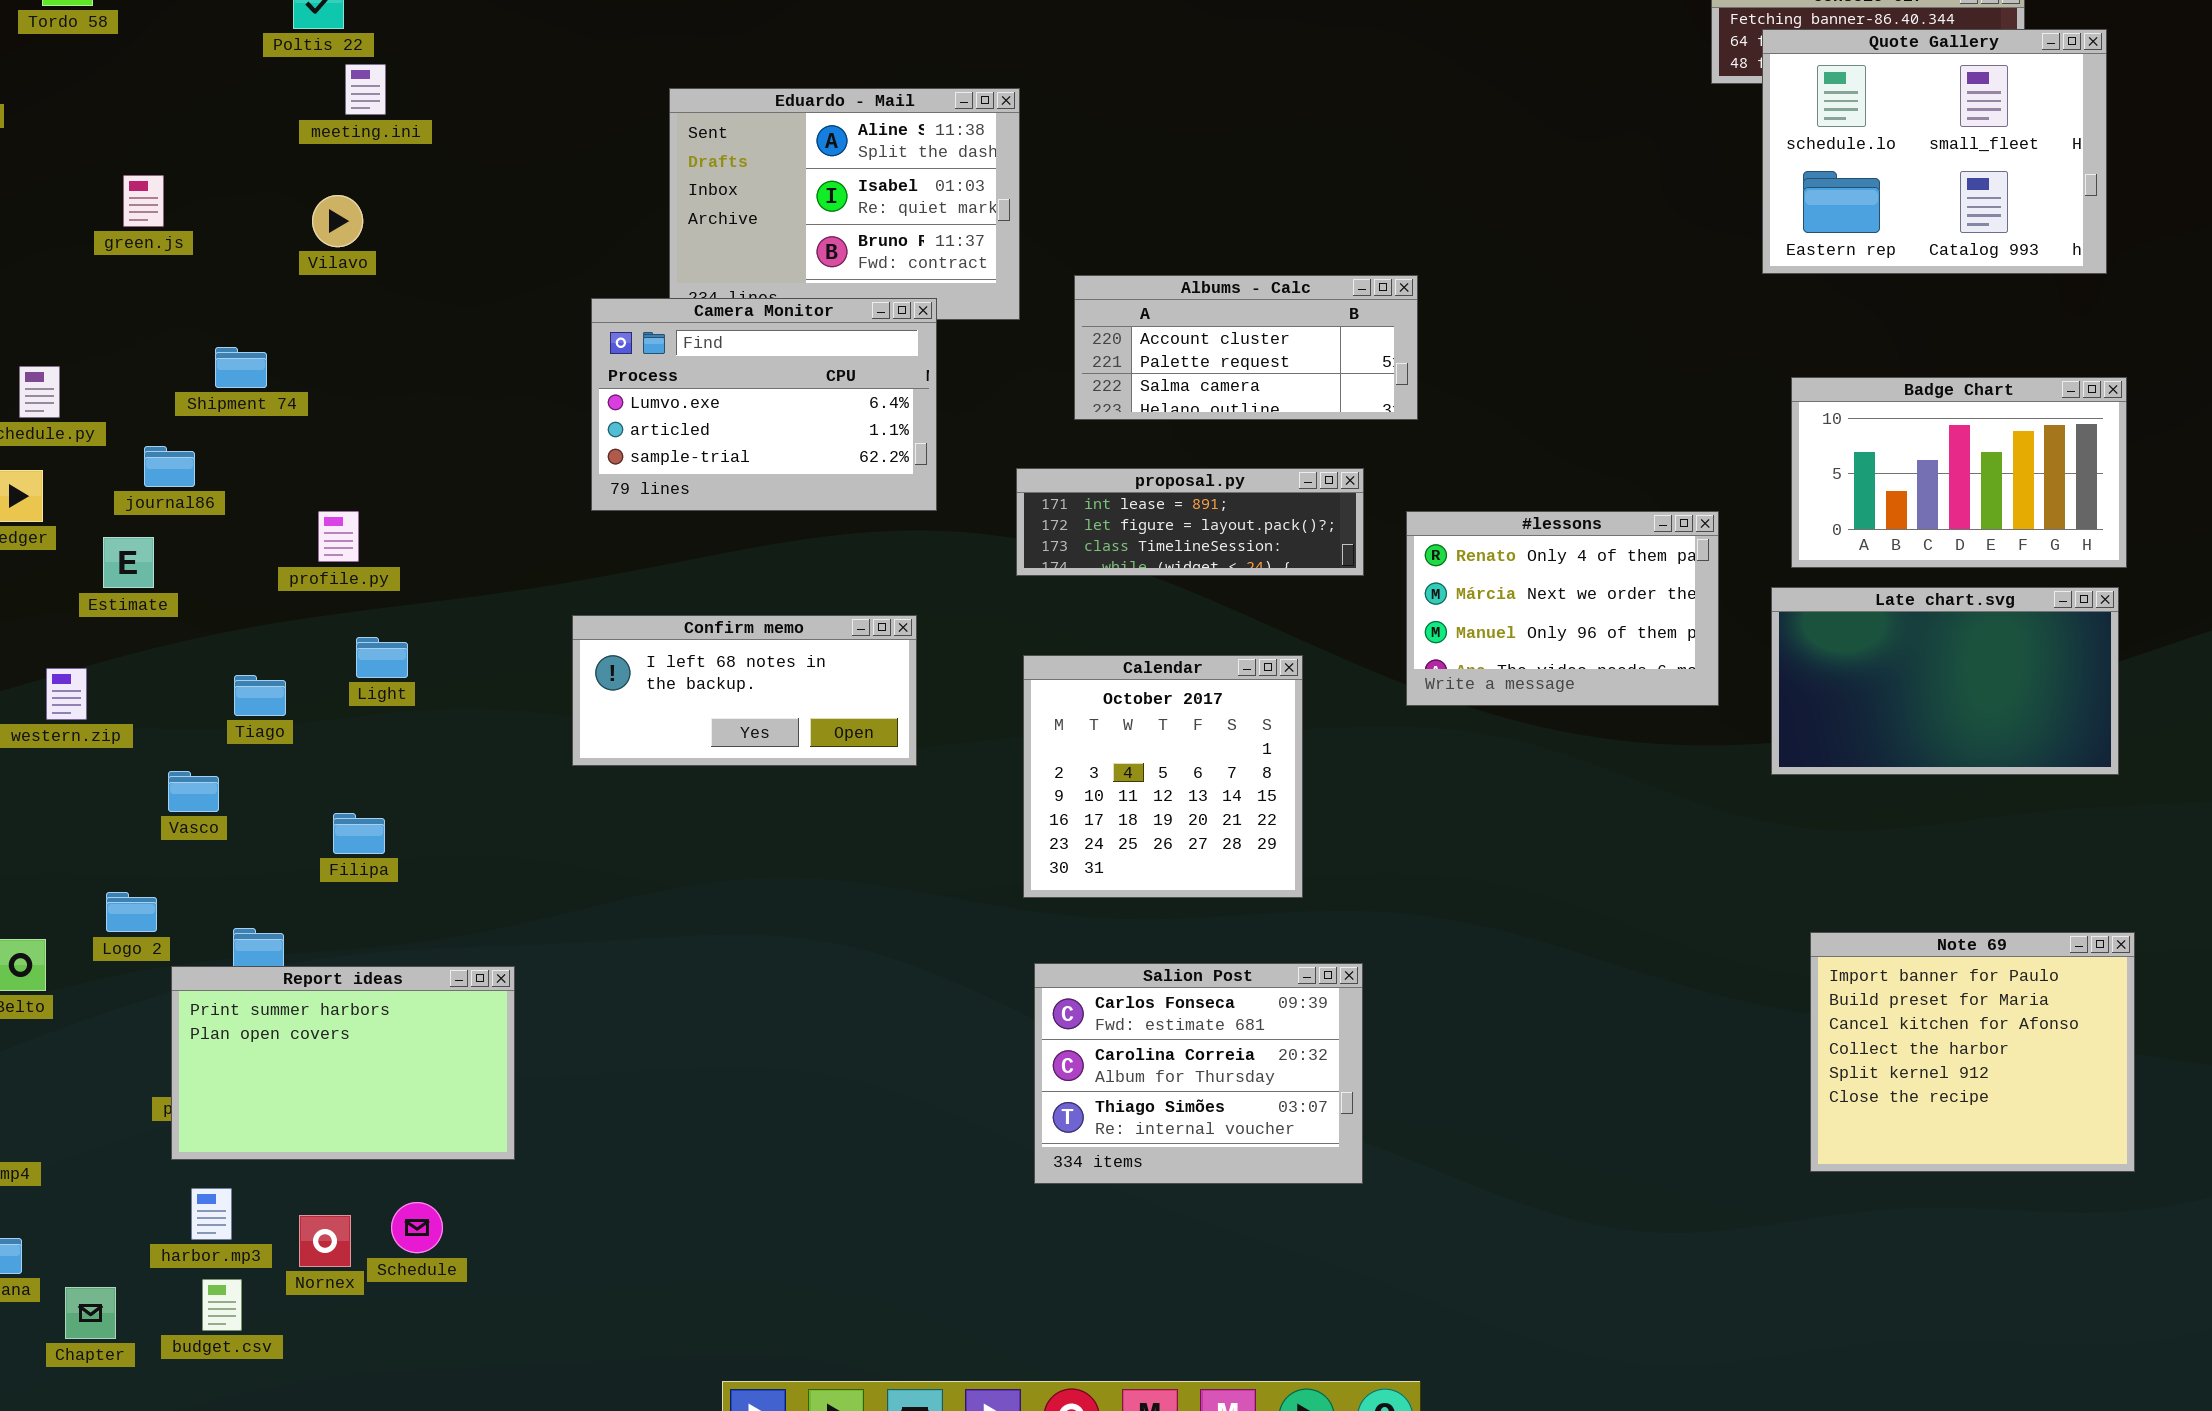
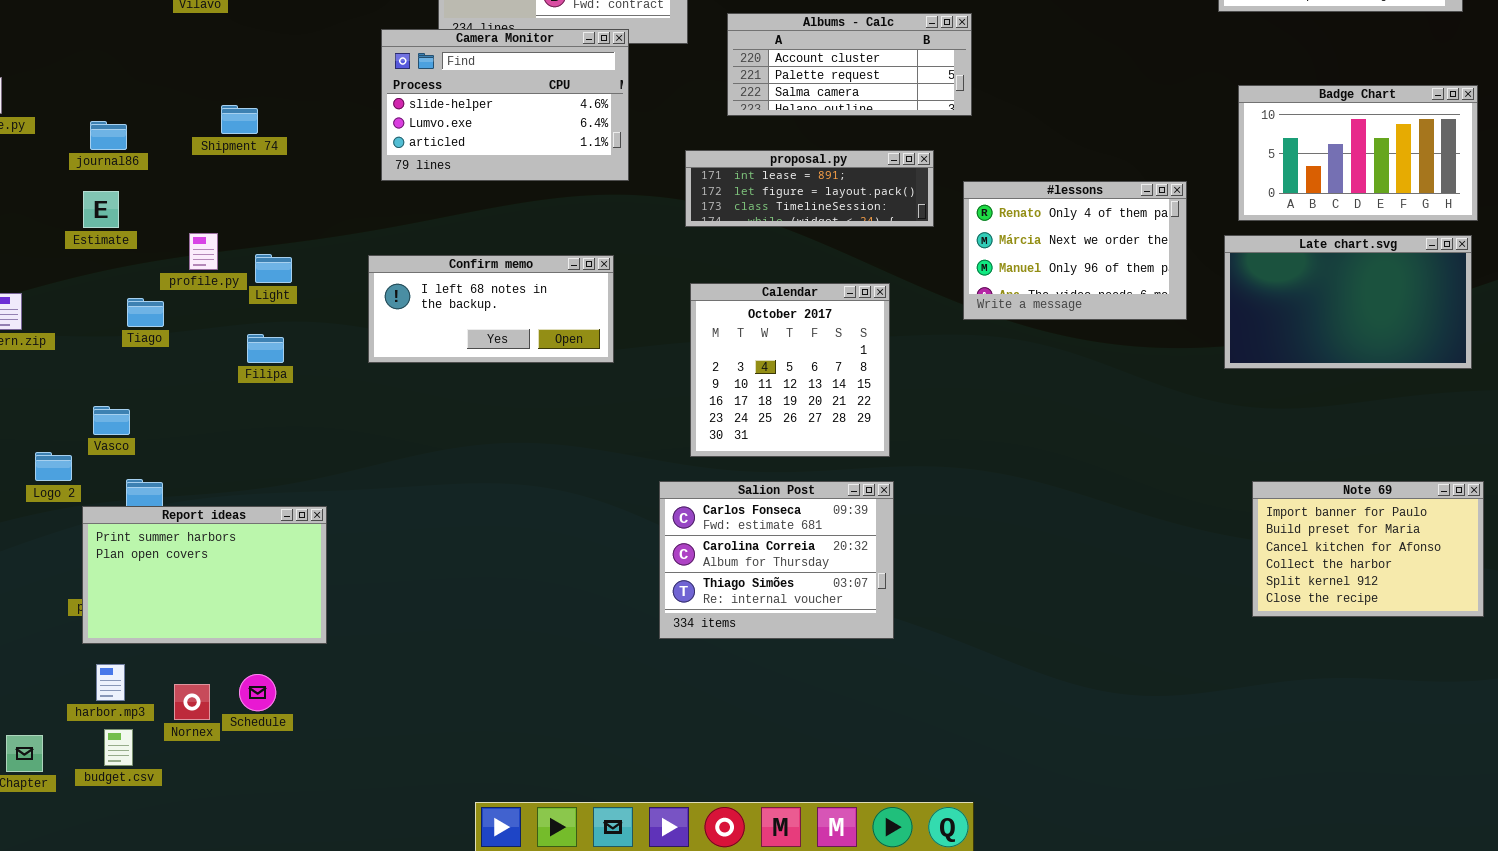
Camera Monitor: [591,298,937,511] -> [381,29,629,181], scrolled up 1 row
Shipment 74: [215,347,267,388] -> [221,105,258,134], moved
journal86: [144,446,195,487] -> [90,121,127,150], moved
profile.py: [318,511,359,562] -> [189,233,218,270], moved
Estimate: [103,537,154,588] -> [83,191,119,228], moved
Light: [356,637,408,678] -> [255,254,292,283], moved
Vasco: [168,771,219,812] -> [93,406,130,435], moved
Filipa: [333,813,385,854] -> [247,334,284,363], moved
Note 69: [1810,932,2135,1172] -> [1252,481,1484,617], resized
Salion Post: [1034,963,1363,1184] -> [659,481,894,639], moved

